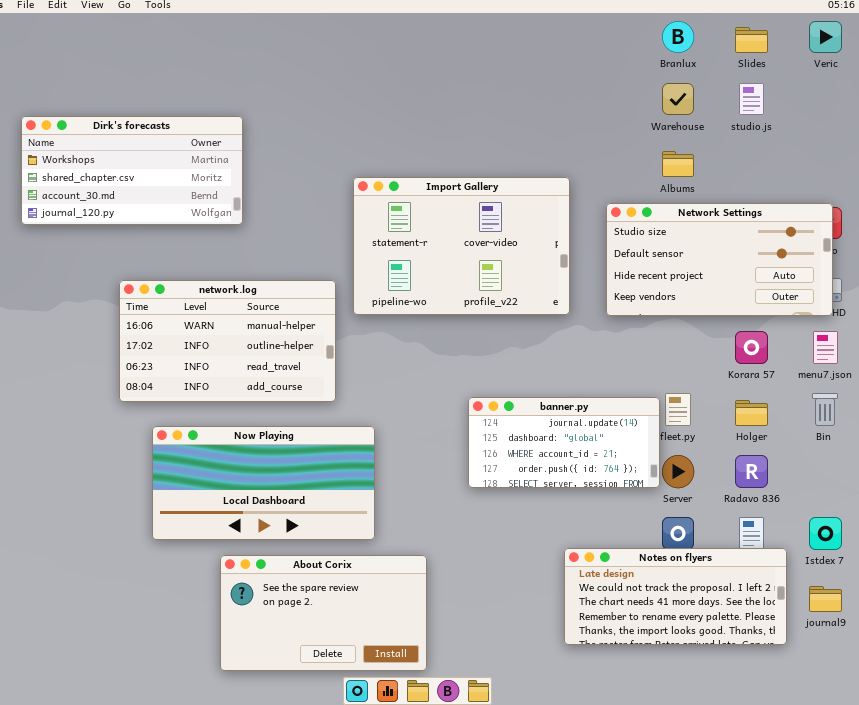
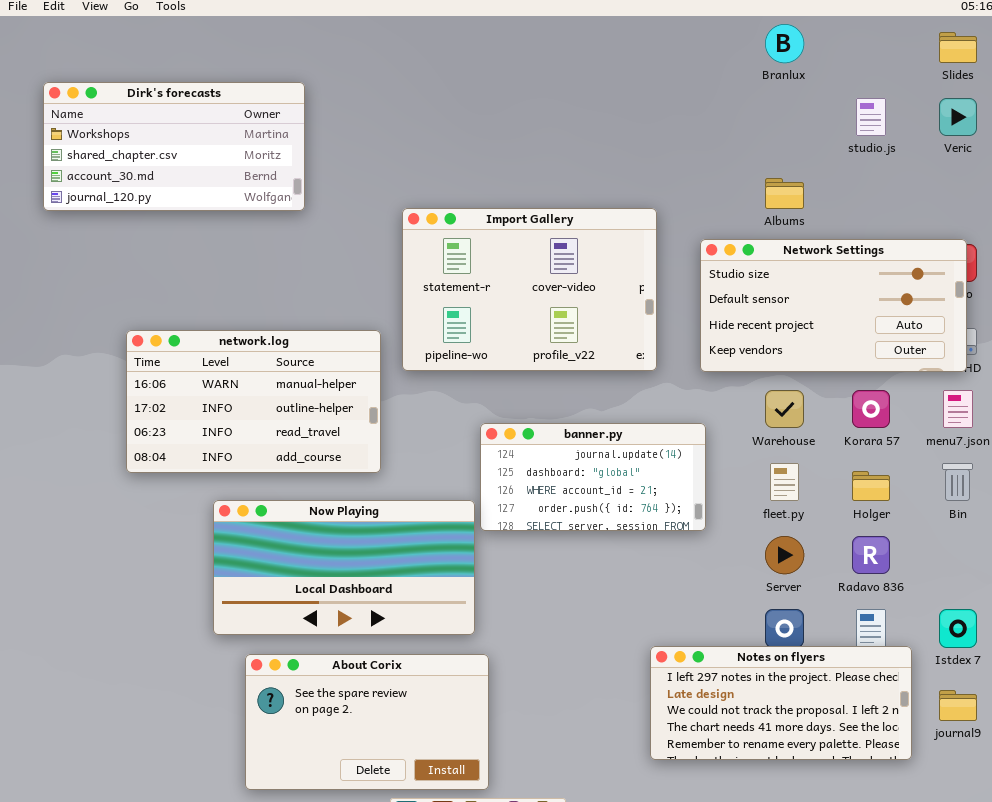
Veric: [809,21,842,53] -> [939,98,977,136], moved
Slides: [735,27,768,53] -> [939,32,977,63], moved
Warehouse: [662,83,694,115] -> [765,390,804,428], moved
Dirk's forecasts: [21,116,243,225] -> [43,82,305,211], moved
banner.py: [468,397,660,488] -> [480,423,706,531], moved
Now Playing: [152,426,375,540] -> [213,500,475,635], moved
Notes on flyers: [564,548,787,645] -> [650,646,912,760], scrolled up 1 row

